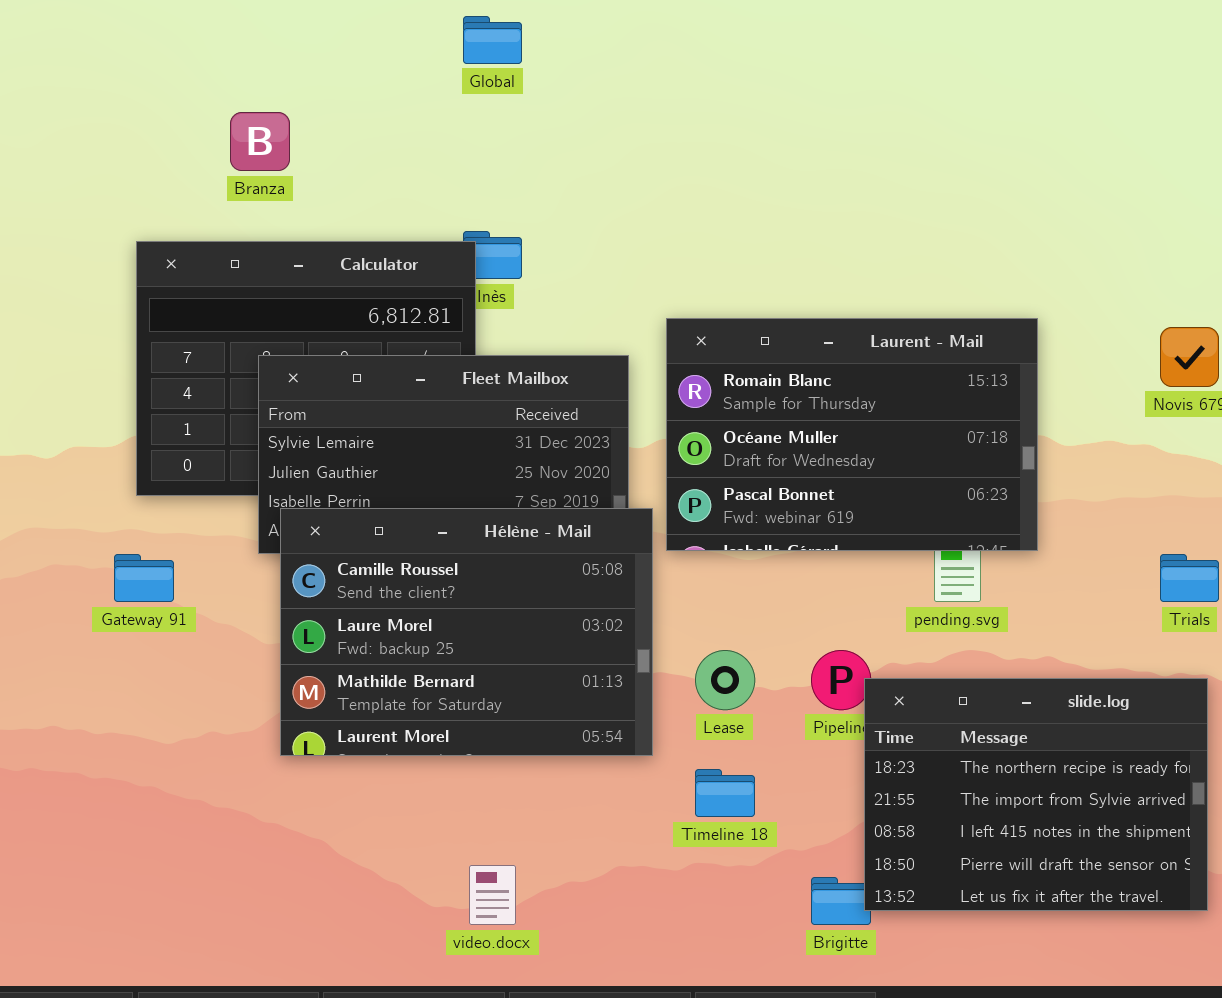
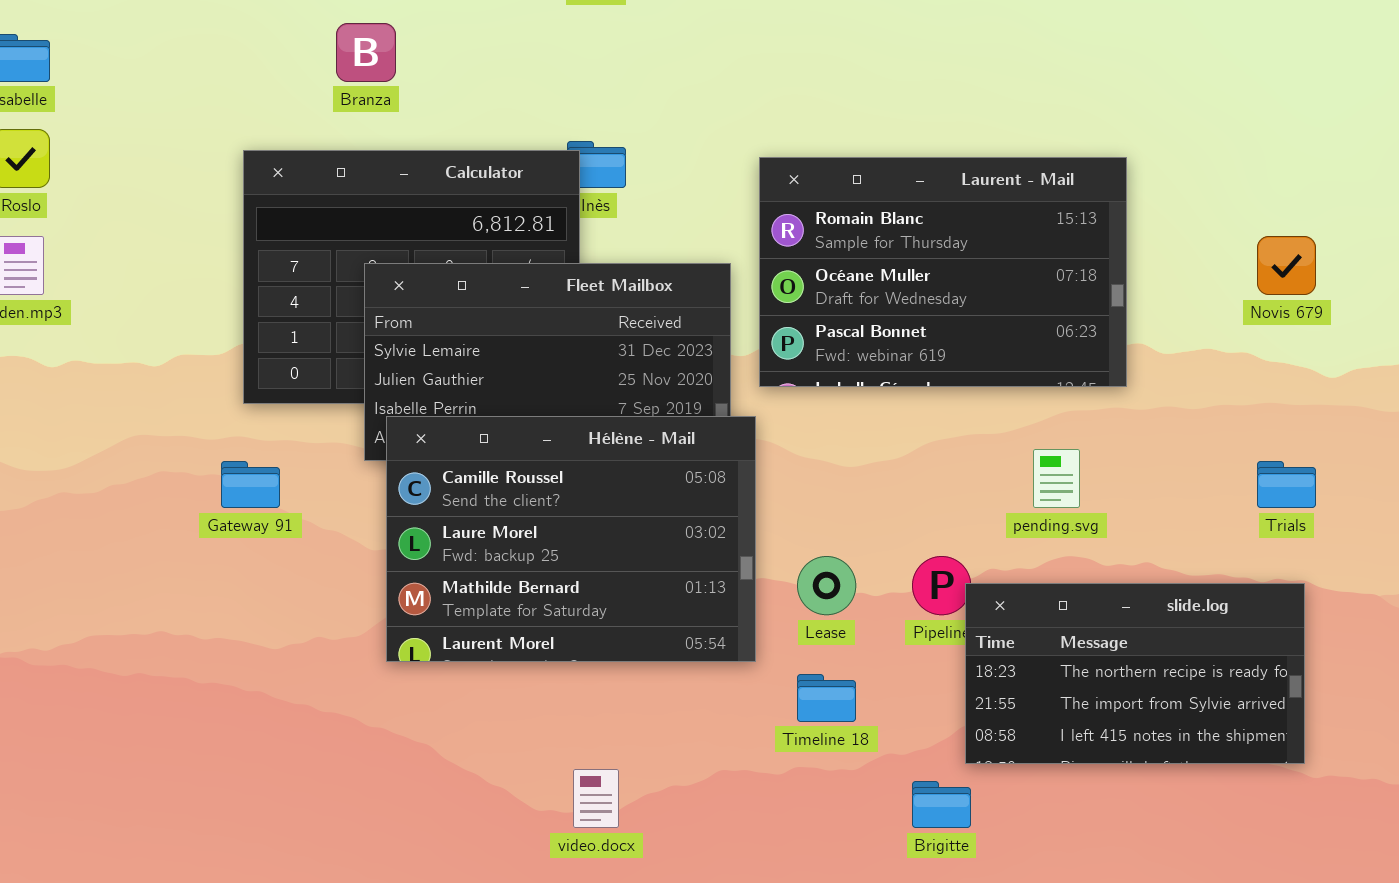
Laurent - Mail: [666,318,1038,551] -> [759,157,1127,387], moved
slide.log: [864,678,1208,911] -> [965,583,1305,764], resized

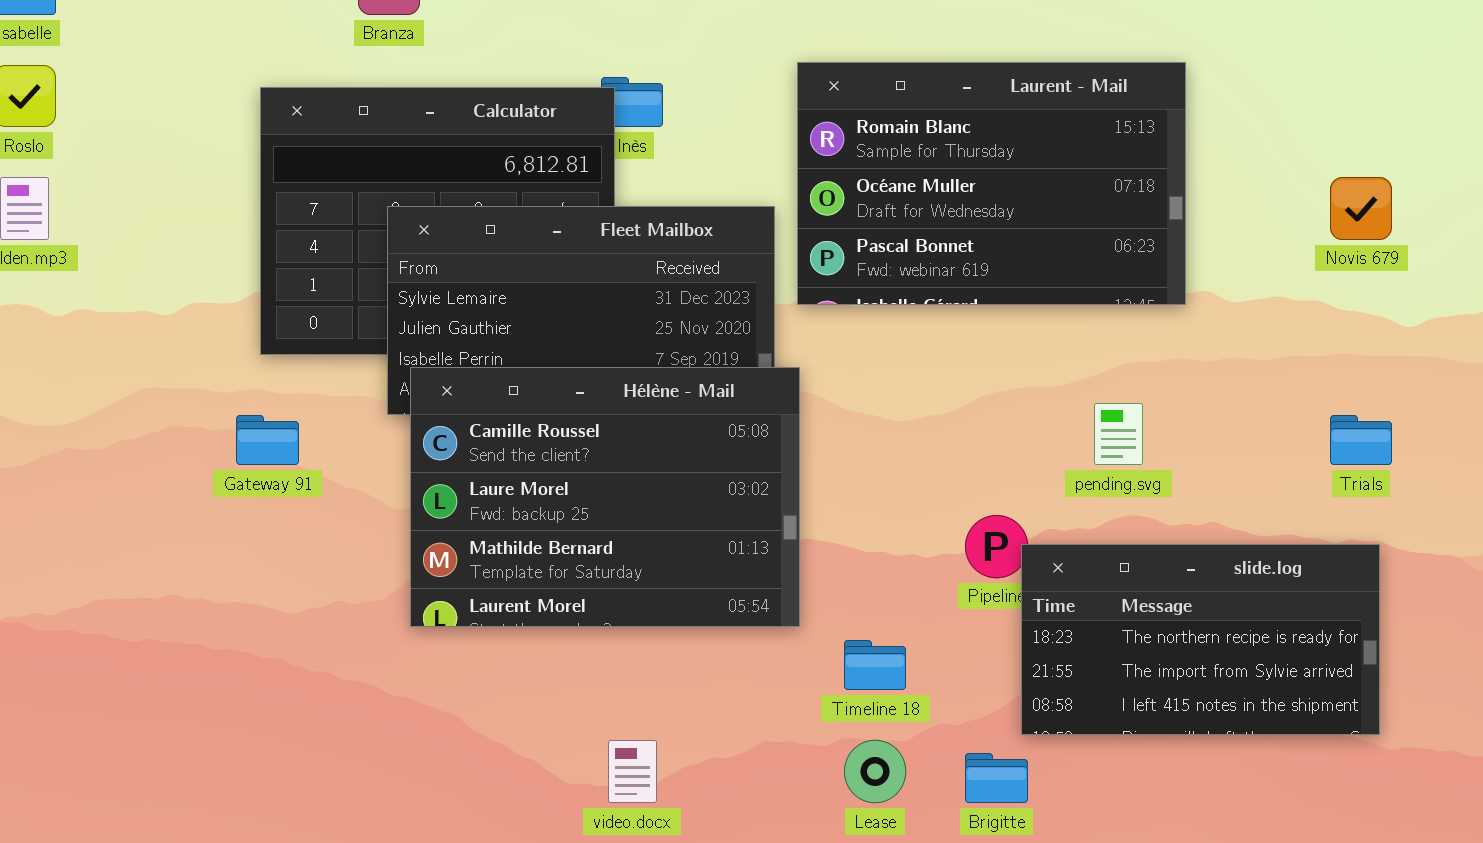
Laurent - Mail: [759,157,1127,387] -> [797,62,1186,305], moved
Lease: [797,556,856,615] -> [844,740,906,803], moved

